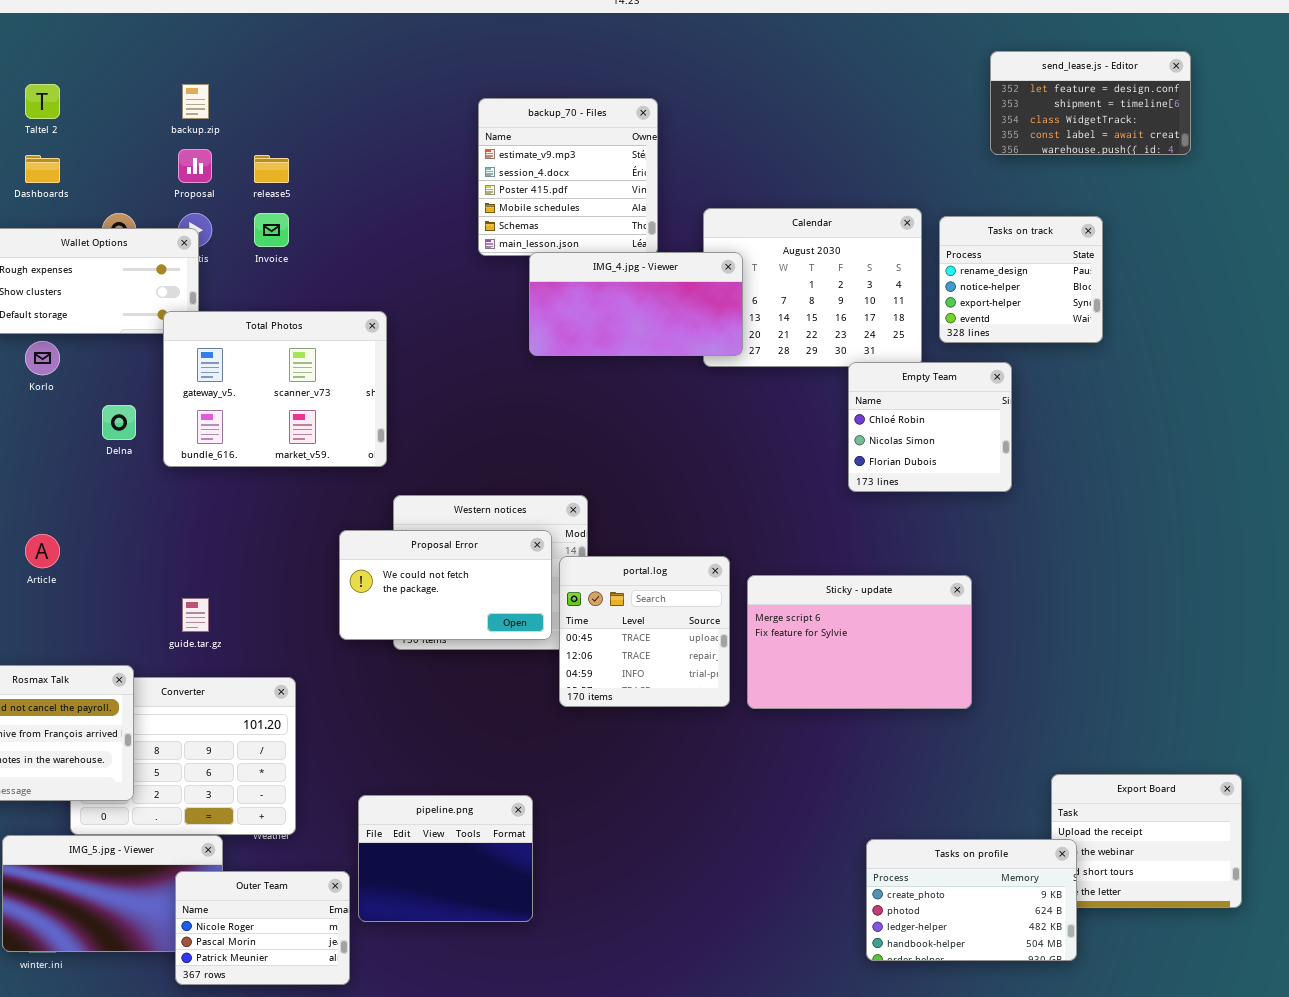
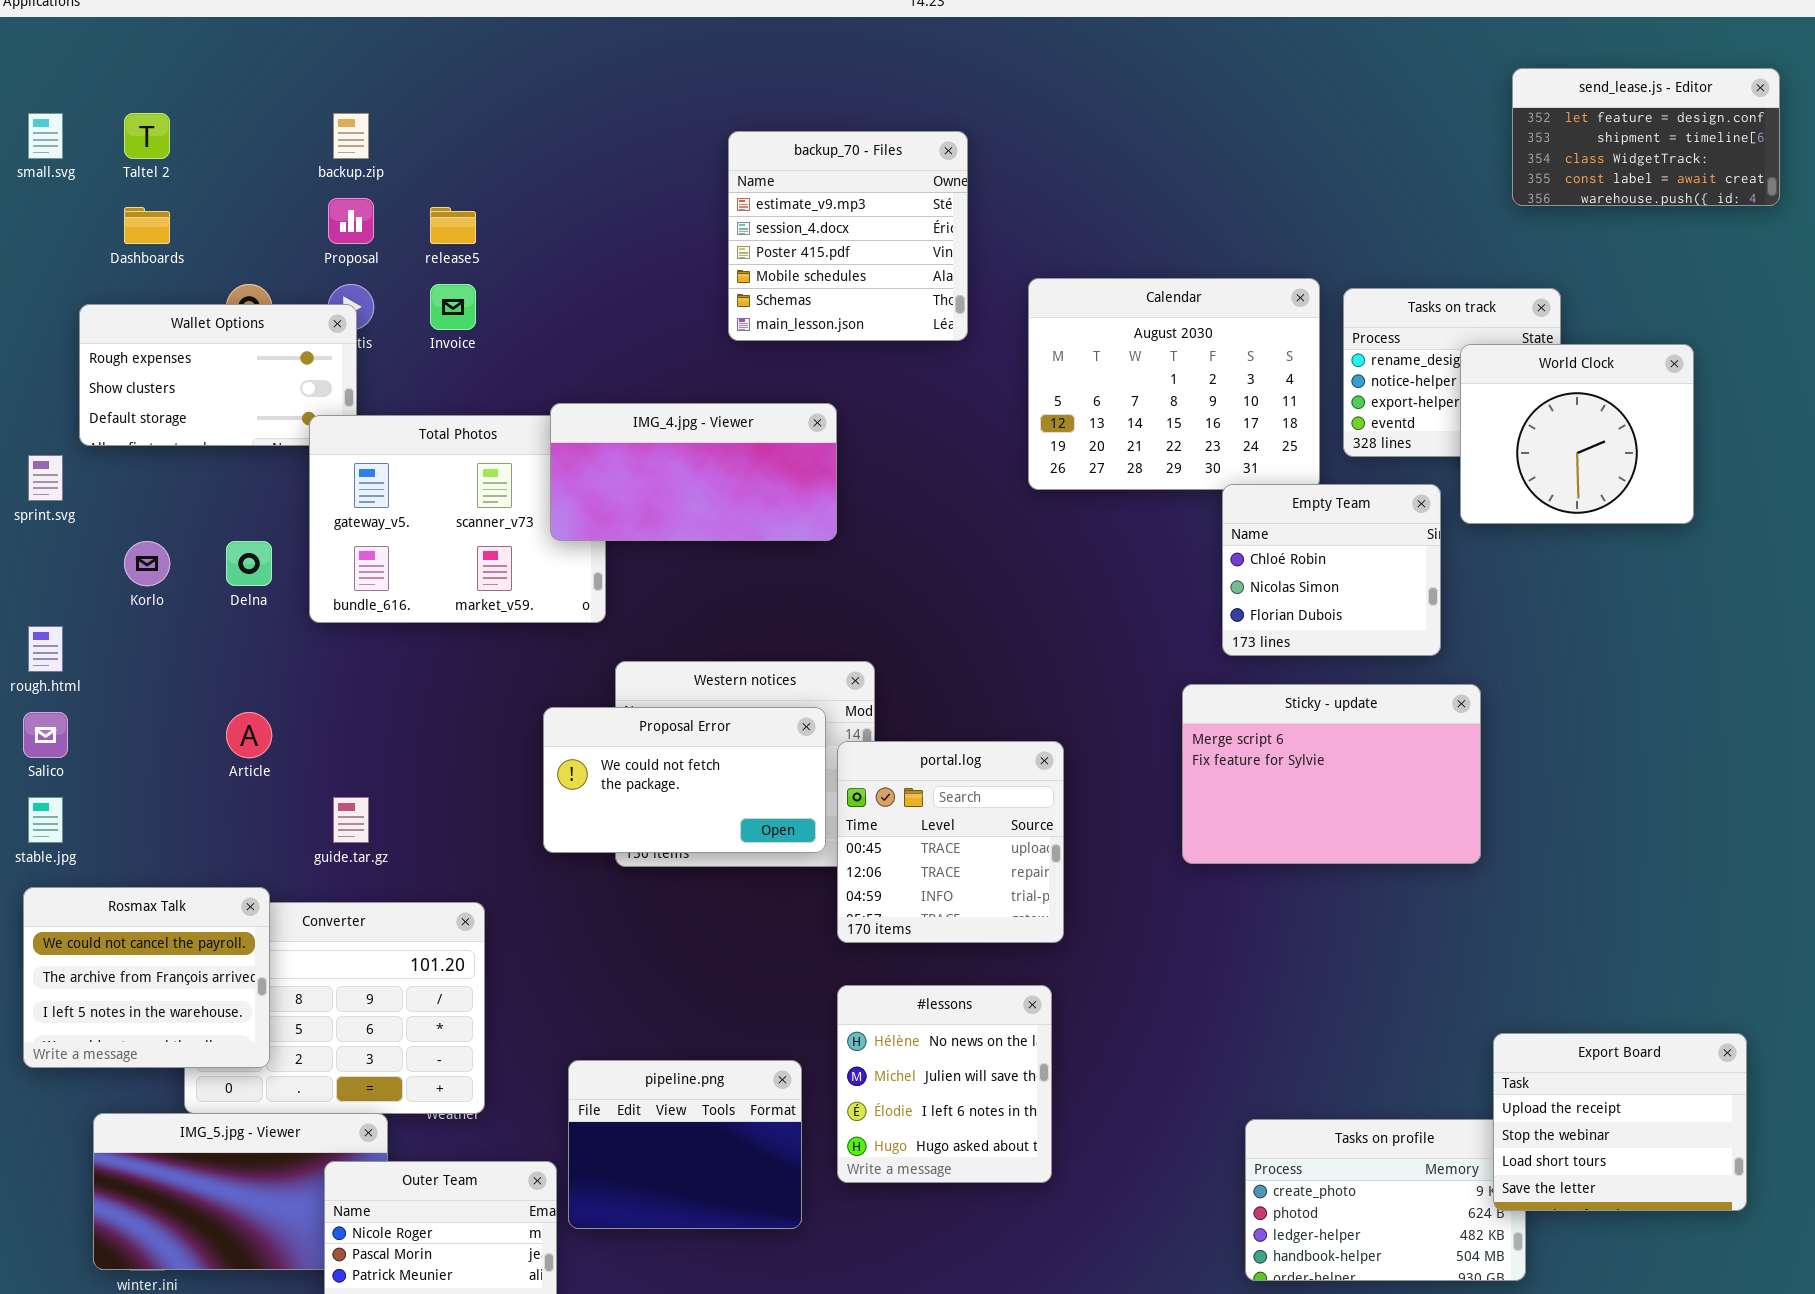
send_lease.js - Editor: [990,51,1191,155] -> [1512,68,1780,206], moved
IMG_4.jpg - Viewer: [529,252,743,356] -> [550,403,837,541], moved
World Clock: none -> [1460,344,1694,524], opened
Korlo: [25,341,60,375] -> [124,541,170,586], moved
Article: [25,534,60,568] -> [226,712,272,758], moved
Sticky - update: [747,575,972,709] -> [1182,684,1481,864], moved
#lessons: none -> [837,985,1052,1183], opened
Export Board: [1051,774,1242,908] -> [1493,1033,1747,1211], raised

